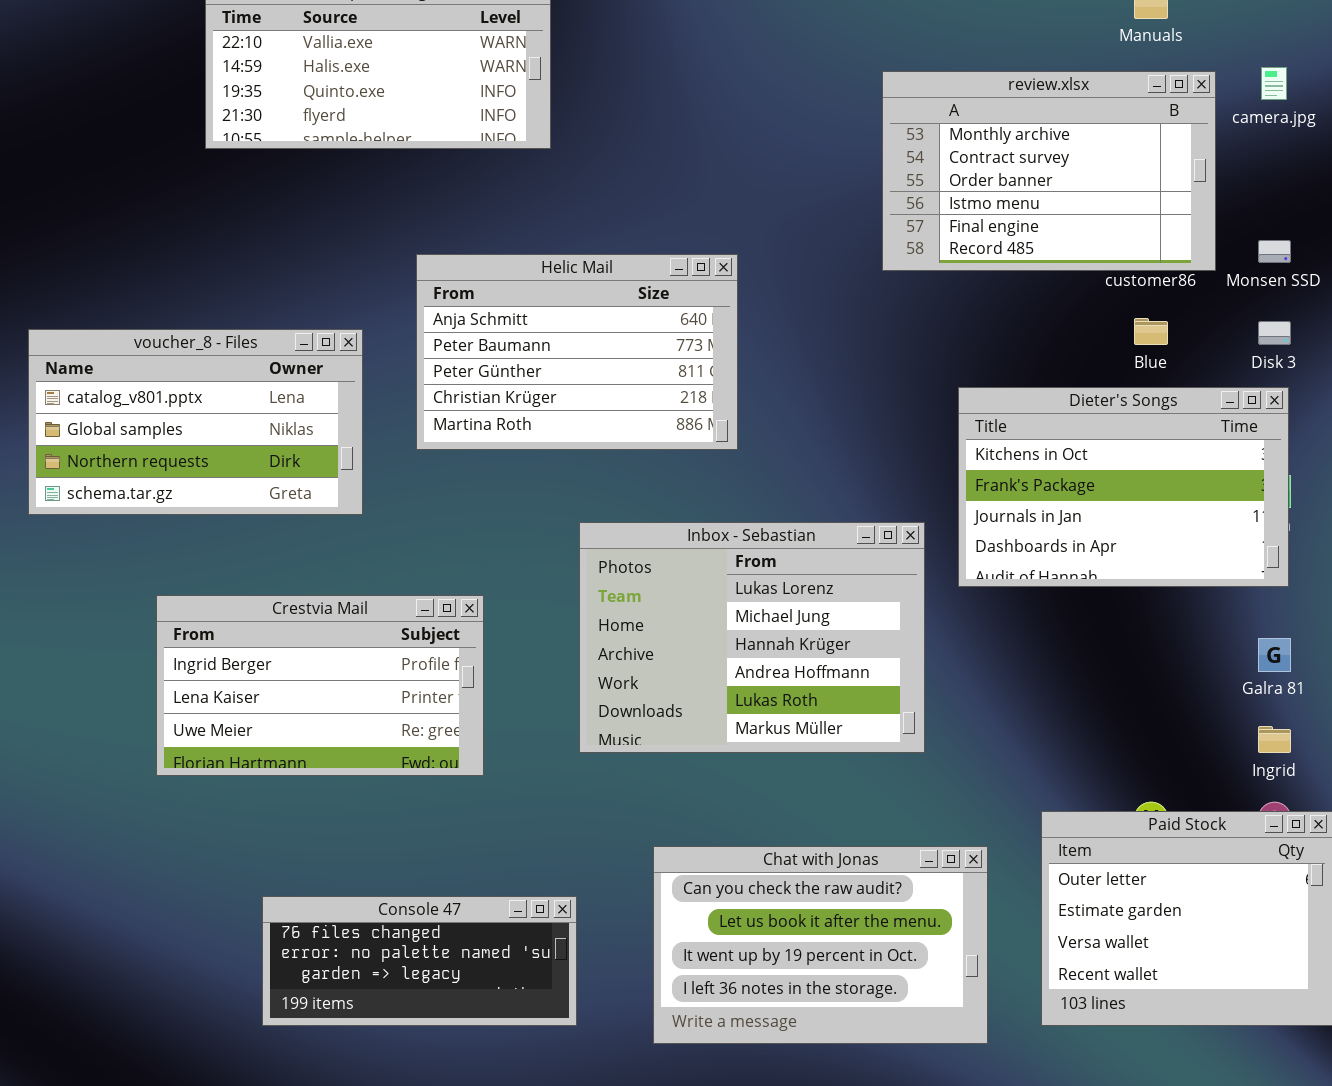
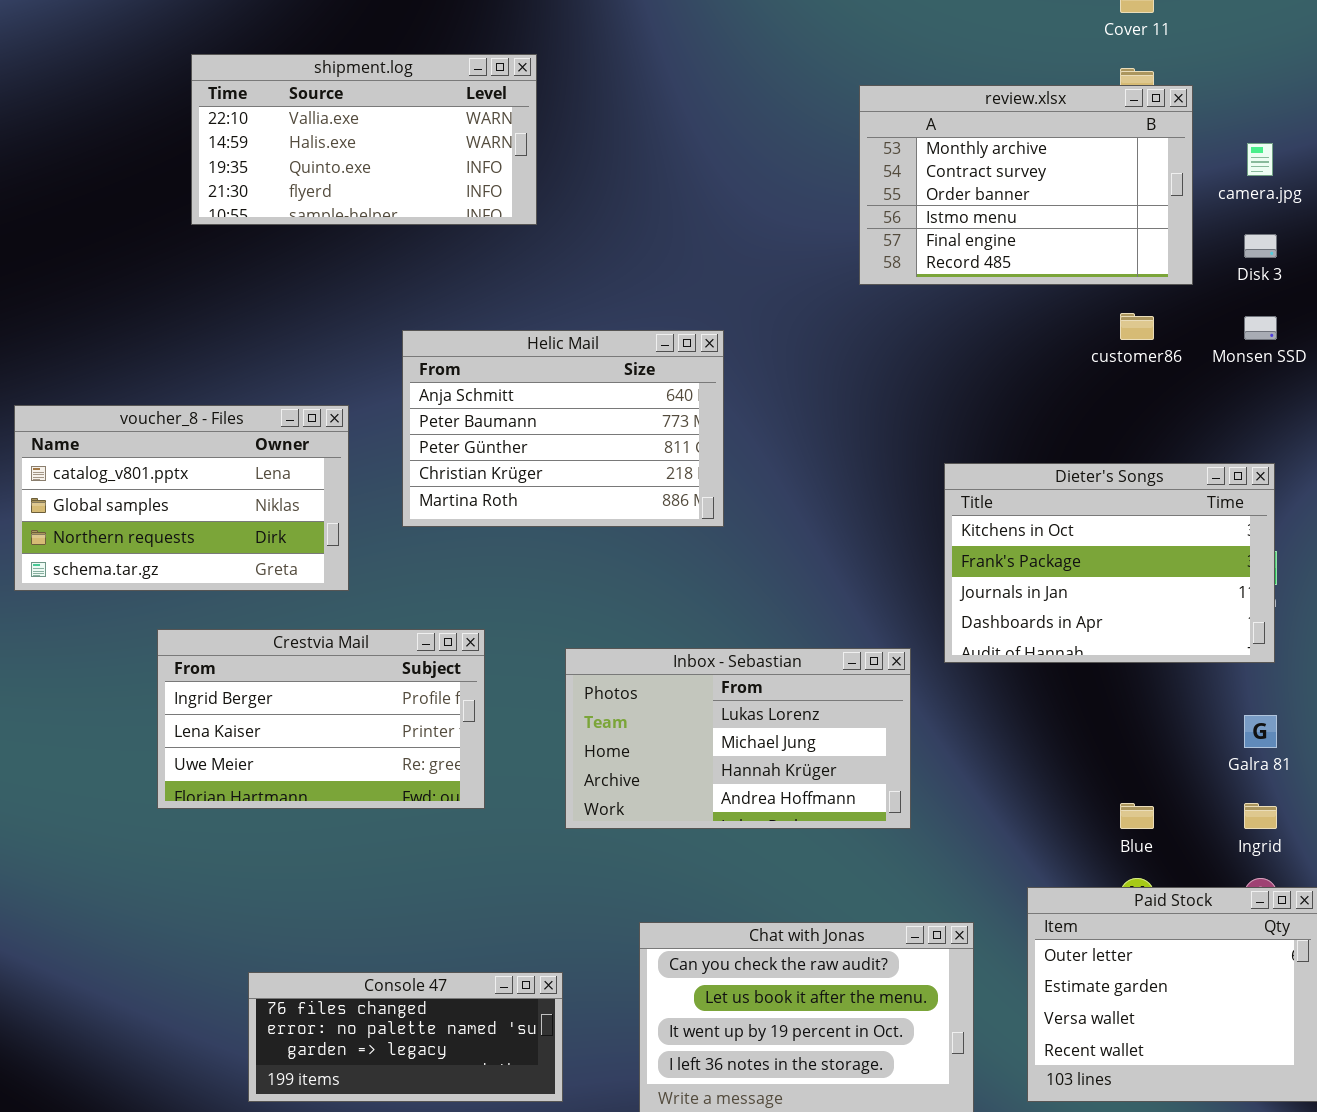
review.xlsx: [882,71,1216,271] -> [859,85,1193,285], moved
Blue: [1134,318,1168,345] -> [1120,803,1154,829], moved
Disk 3: [1258,321,1291,345] -> [1244,234,1277,258], moved
Inbox - Sebastian: [579,522,925,753] -> [565,648,911,829], resized
Crestvia Mail: [156,595,484,776] -> [157,629,485,809], moved

